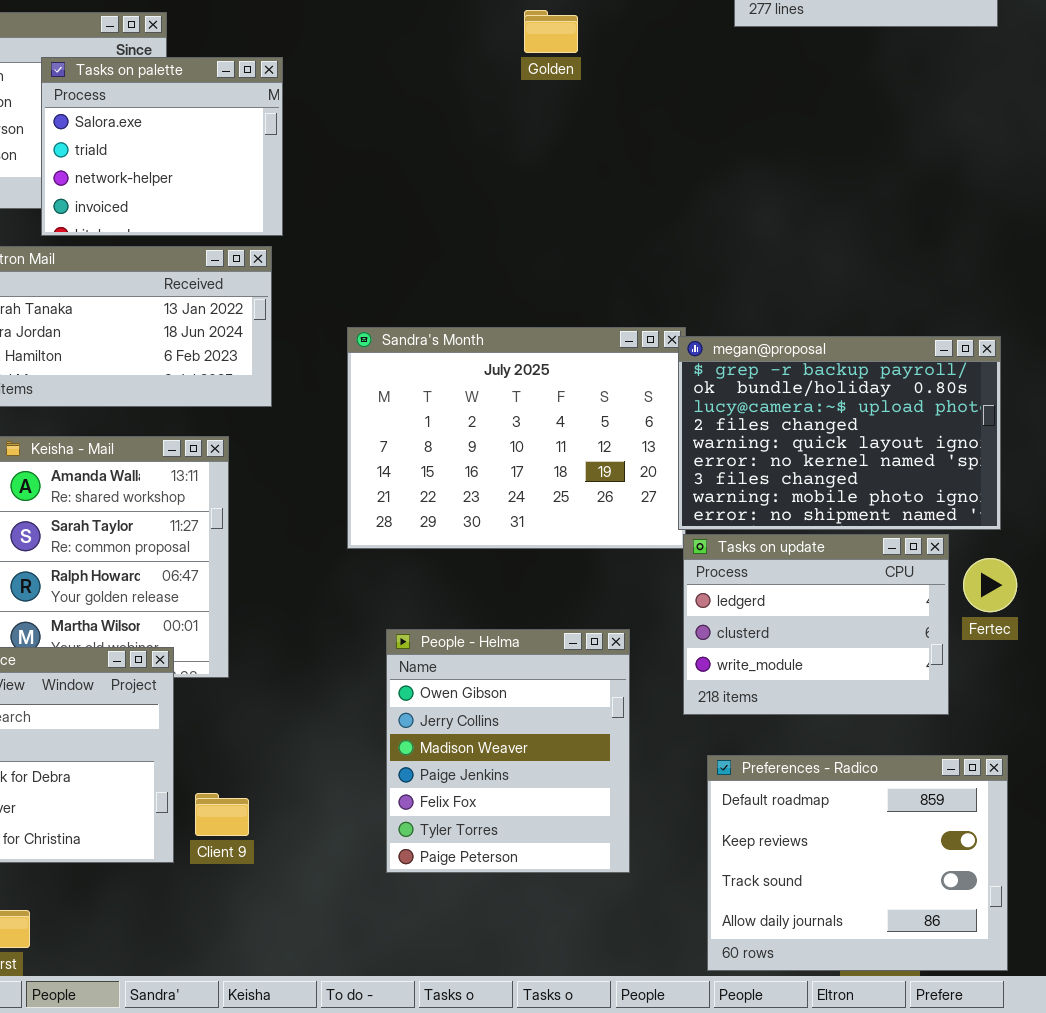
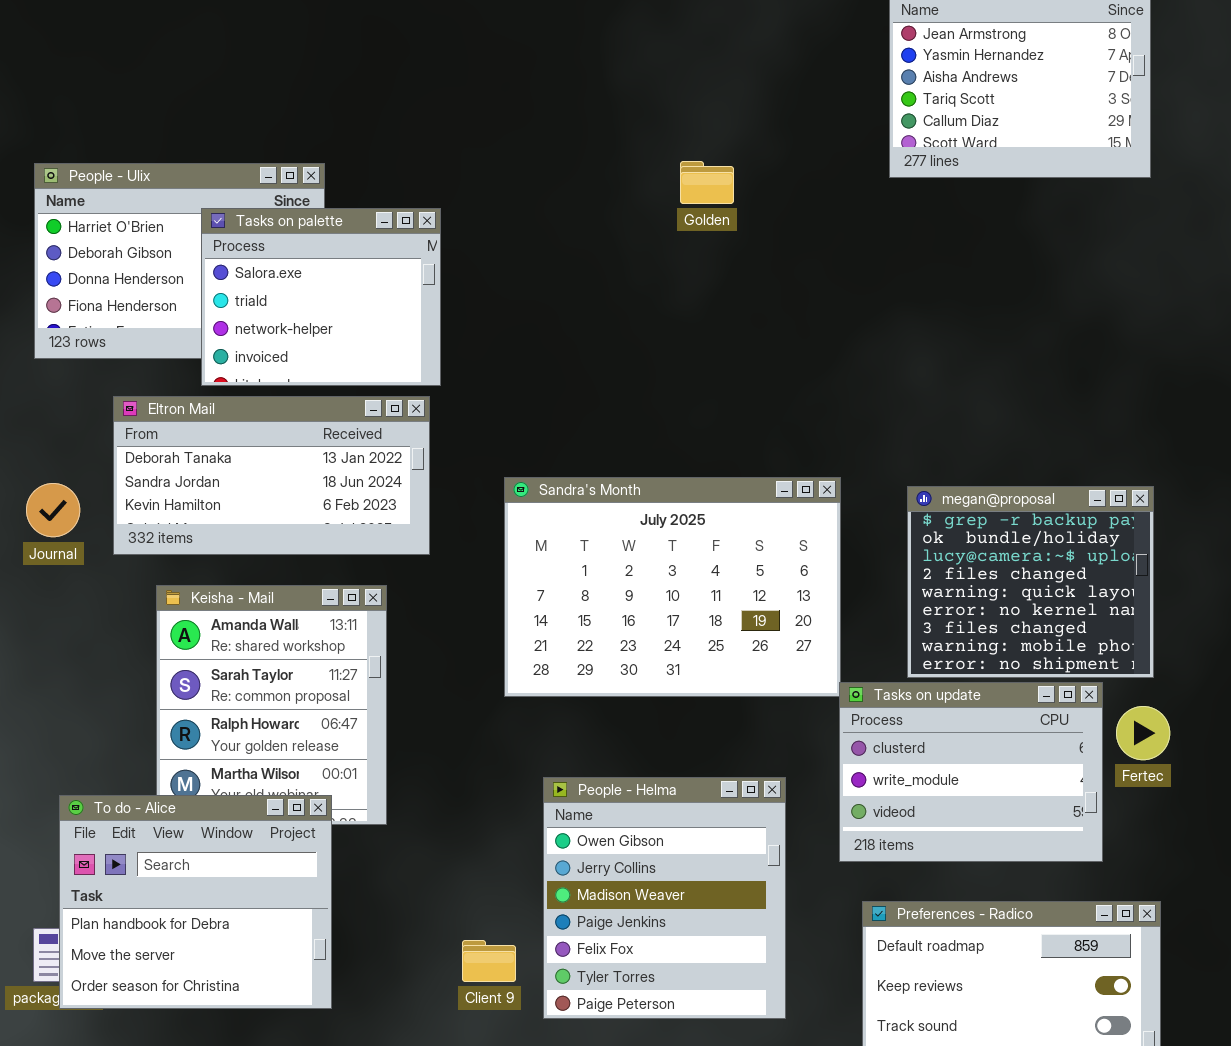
megan@proposal: [678,336,1001,530] -> [907,486,1154,678], resized
Tasks on update: [683,534,949,715] -> [839,682,1103,862], scrolled down 1 row
Client 9: [195,793,249,836] -> [462,940,516,982], moved

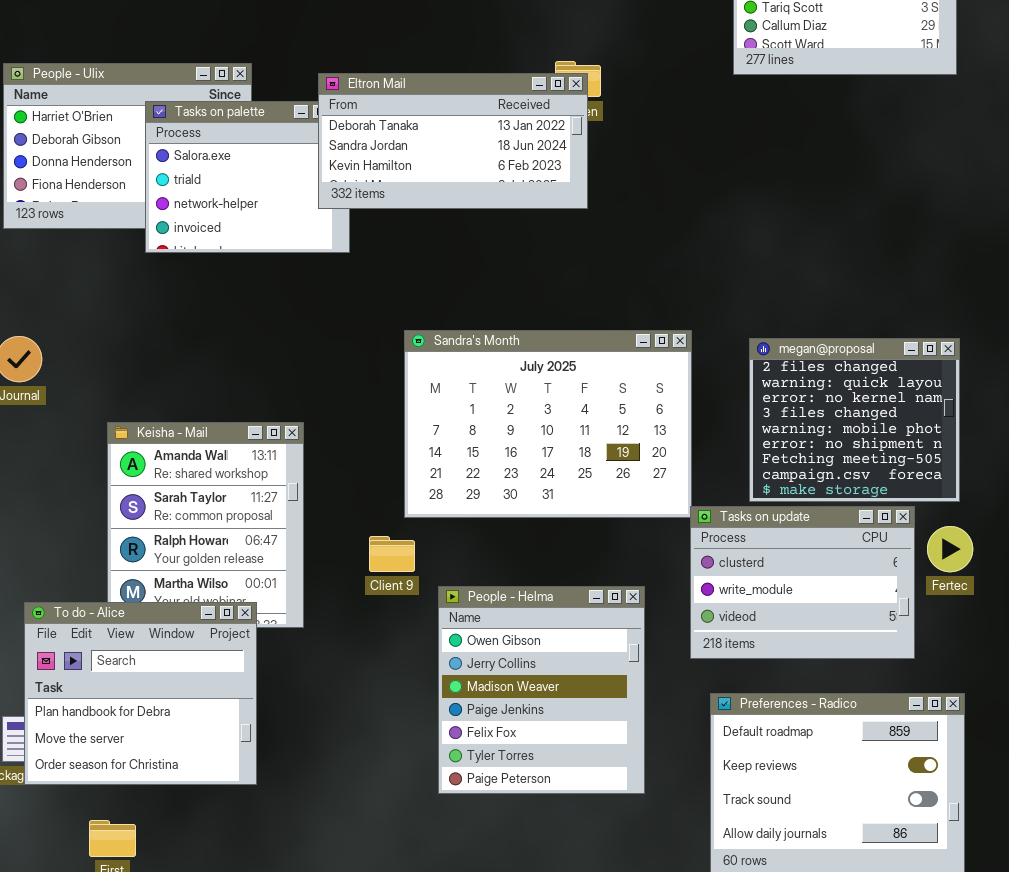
Eltron Mail: [113,396,430,555] -> [318,73,588,209], moved
megan@proposal: [907,486,1154,678] -> [749,338,960,502], scrolled down 3 rows
Client 9: [462,940,516,982] -> [369,536,415,572], moved

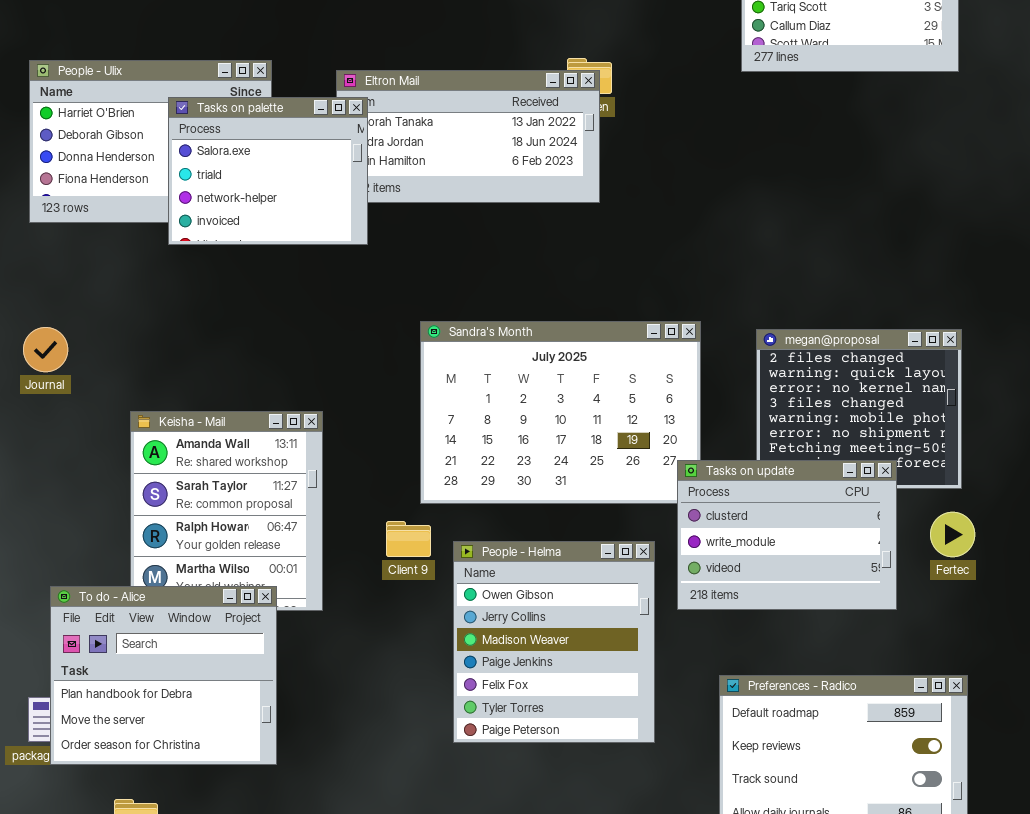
Tasks on palette: [145,101,350,253] -> [168,97,368,245], raised
Tasks on update: [690,506,915,659] -> [677,460,897,610], moved
People - Helma: [438,586,645,794] -> [453,541,655,743], moved

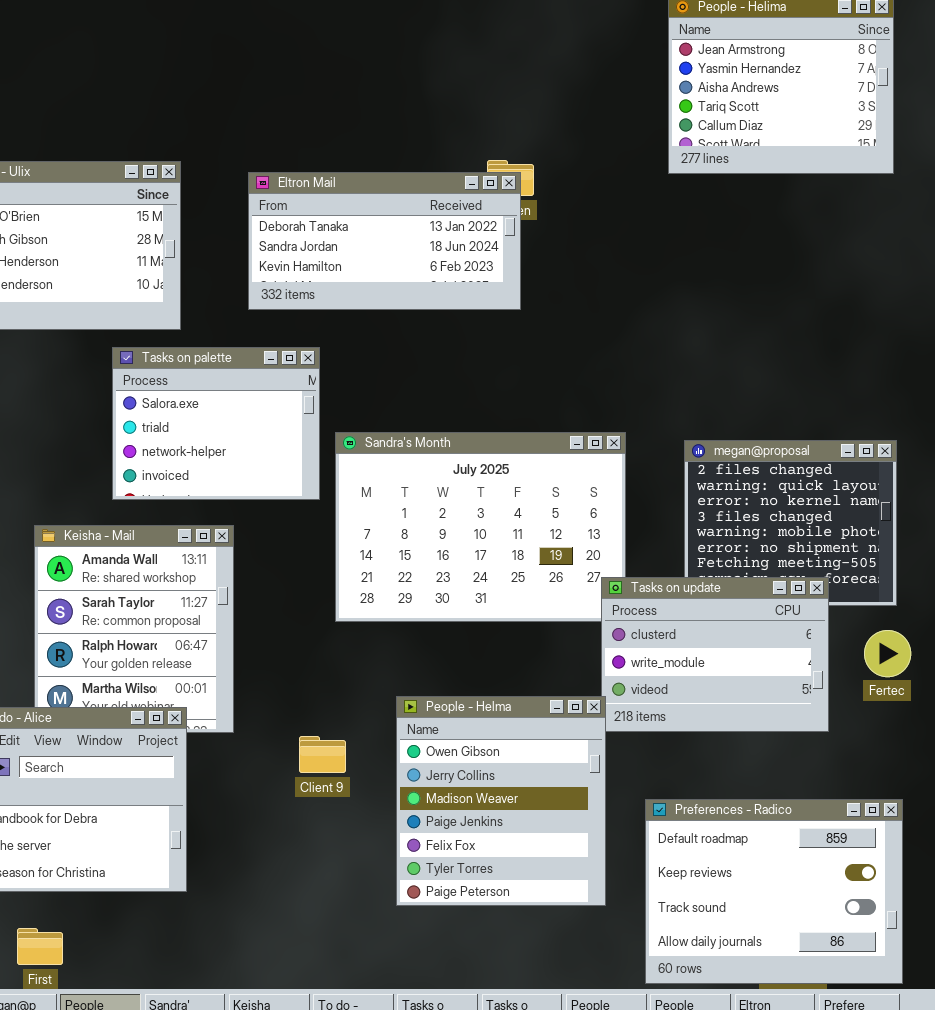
Tasks on palette: [168,97,368,245] -> [112,347,320,500], moved
Client 9: [386,521,431,557] -> [299,736,346,773], moved
People - Helma: [453,541,655,743] -> [396,696,606,906], moved

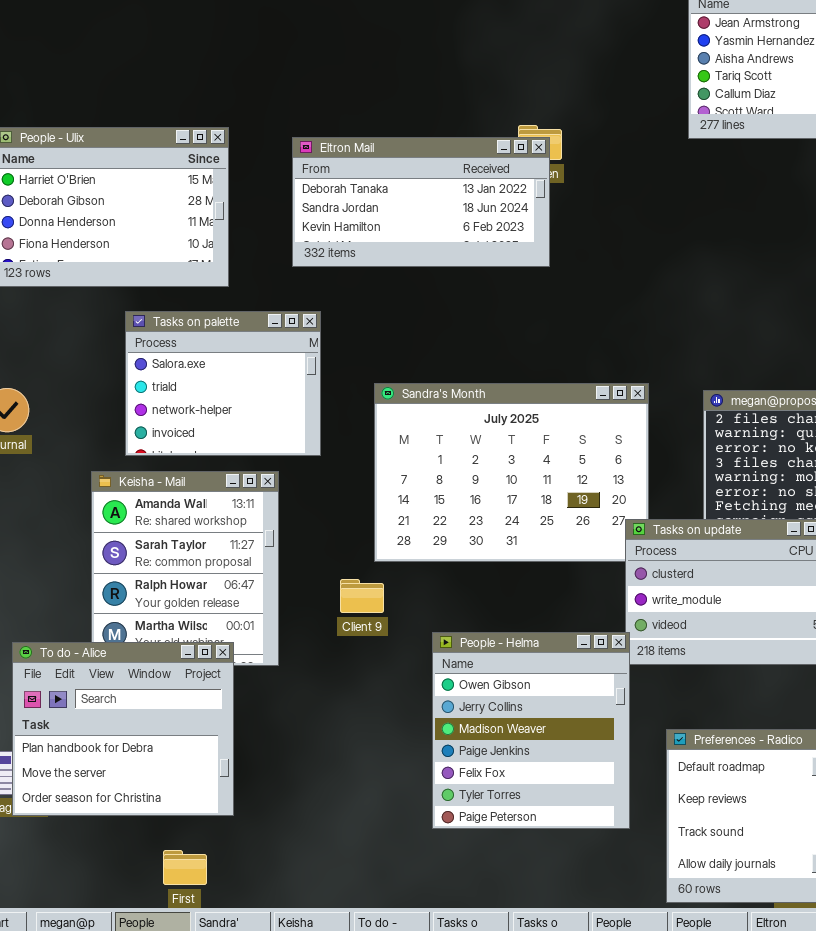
Tasks on palette: [112,347,320,500] -> [125,311,321,456], moved
Client 9: [299,736,346,773] -> [340,579,384,613], moved
First: [17,928,63,965] -> [163,850,207,885], moved

